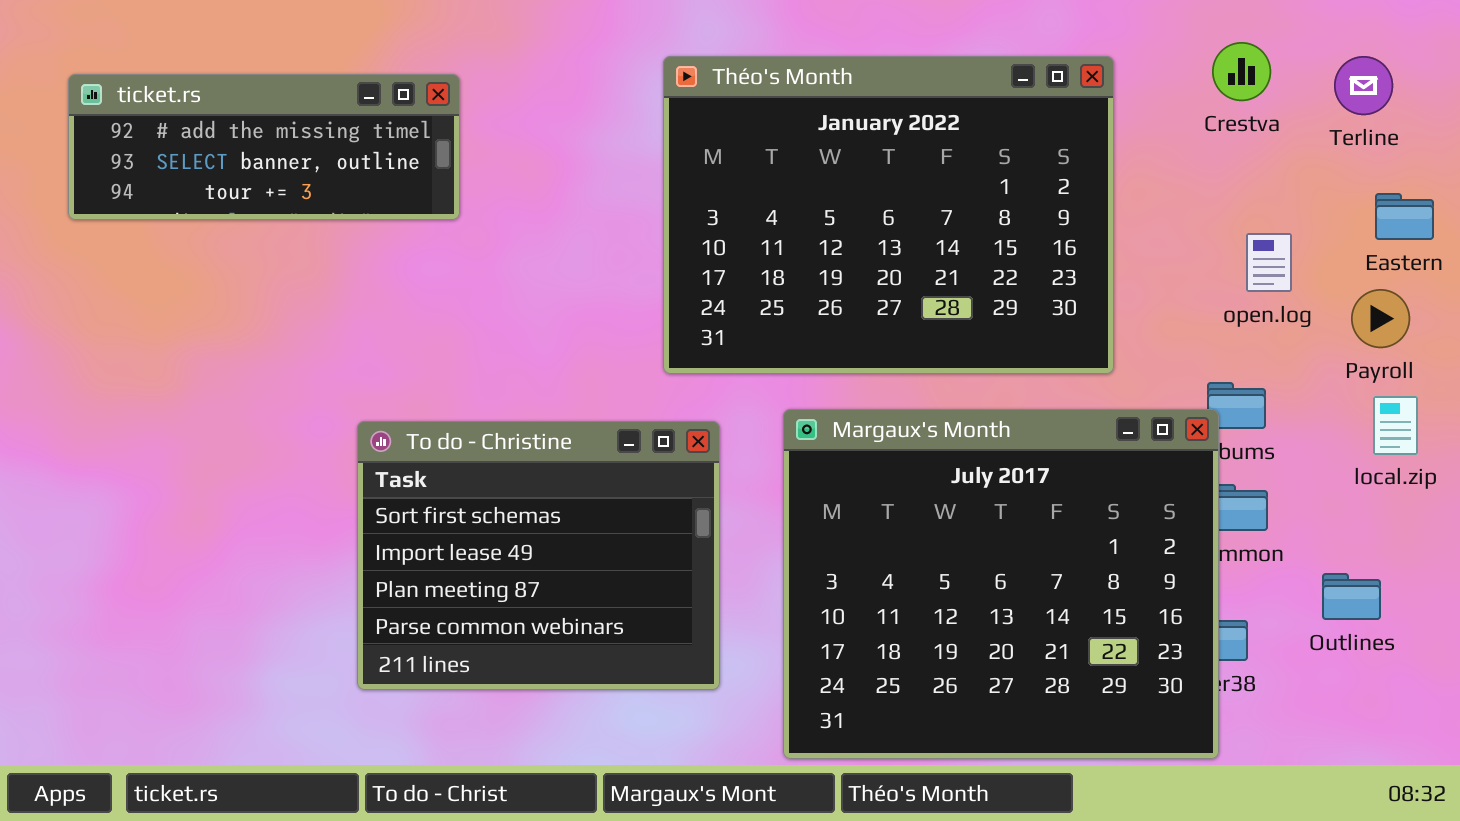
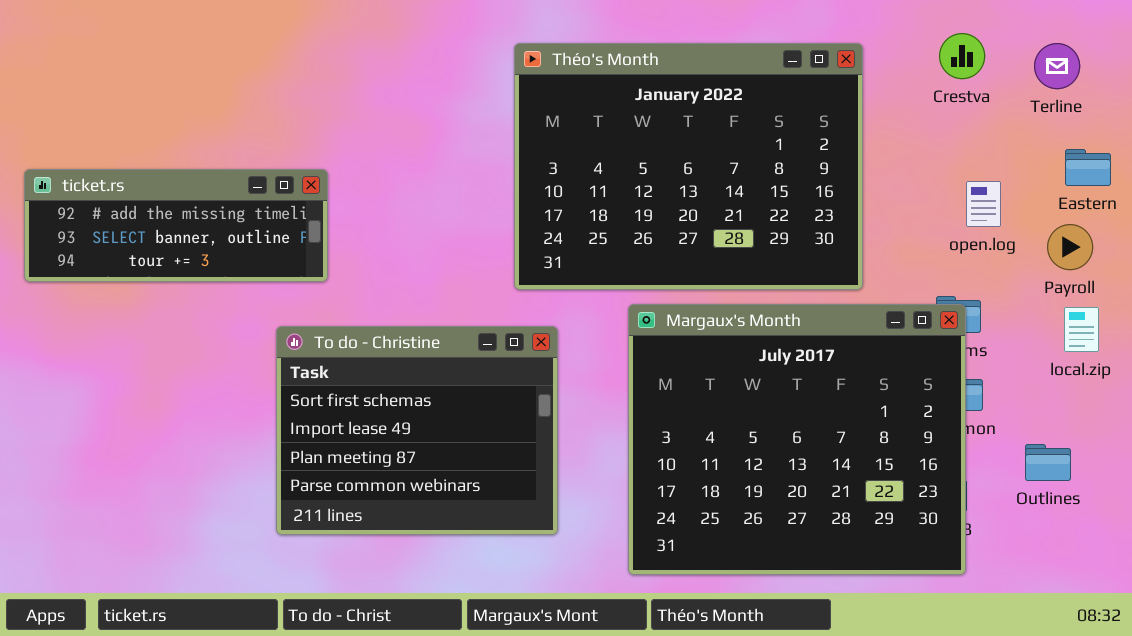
ticket.rs: [68,74,460,220] -> [24,169,328,282], moved
Margaux's Month: [783,409,1219,759] -> [628,304,966,575], moved

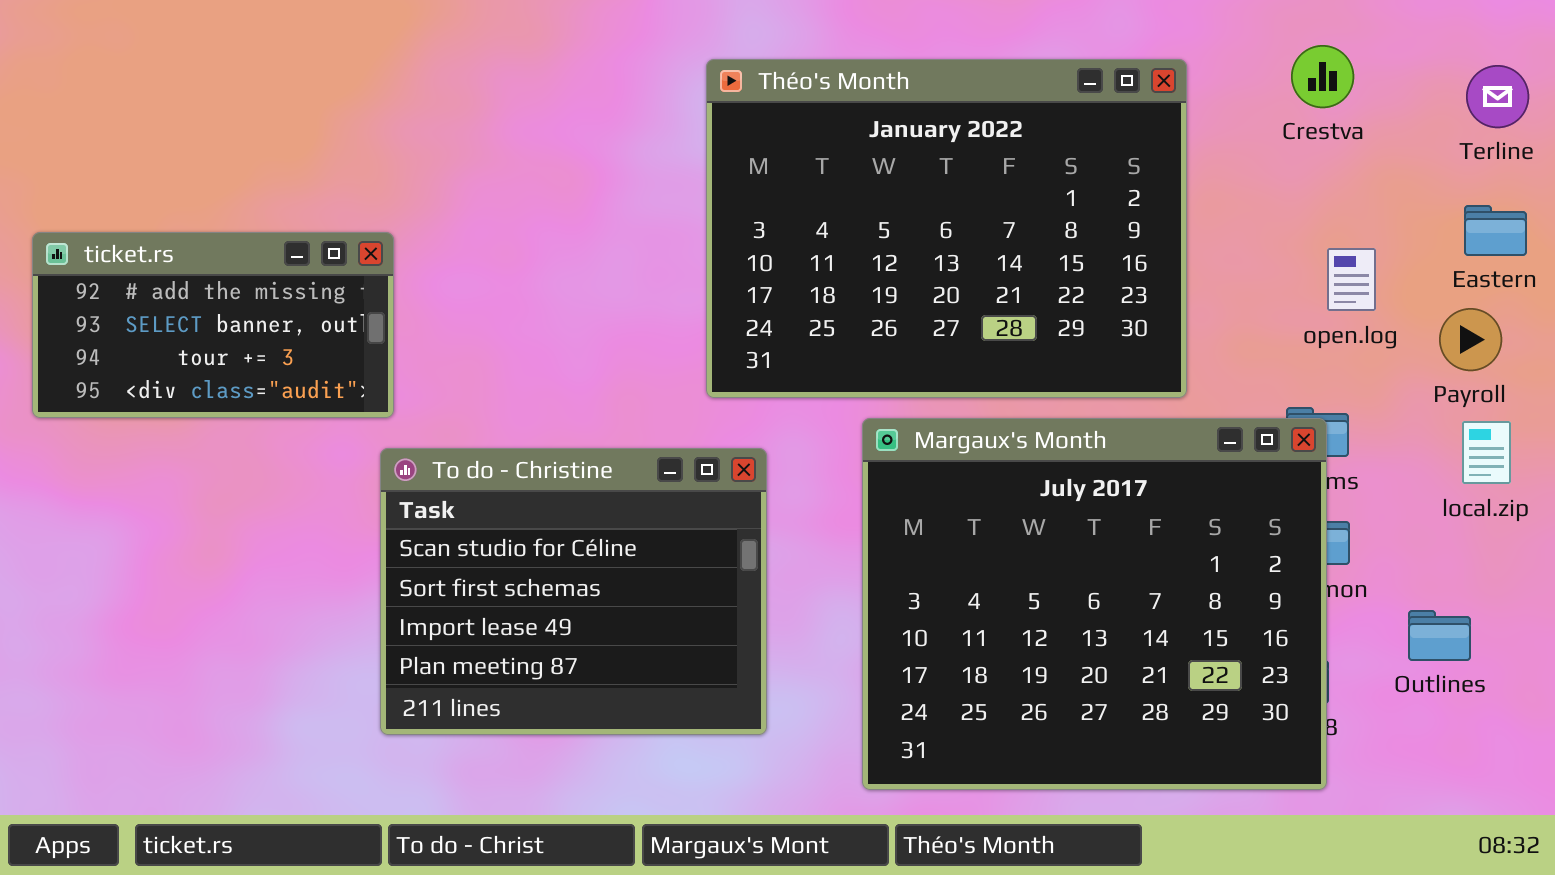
Terline: [1034,43,1080,89] -> [1466,65,1529,128], moved
ticket.rs: [24,169,328,282] -> [32,232,394,418], resized
To do - Christine: [276,326,558,535] -> [380,448,767,735], scrolled up 1 row

